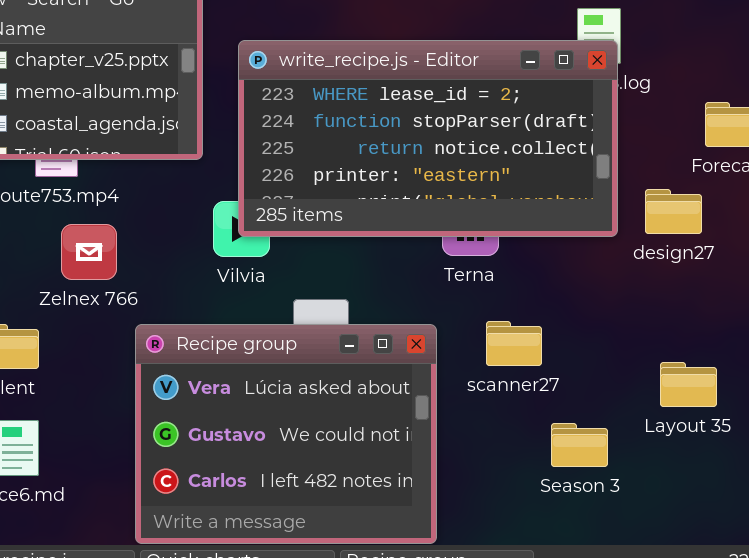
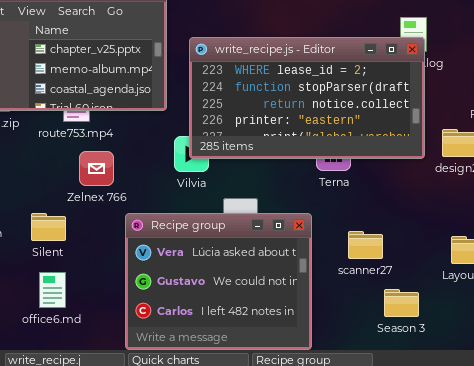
scanner27: [486,321,542,366] -> [348,231,383,259], moved
Season 3: [551,423,608,467] -> [384,289,419,317], moved

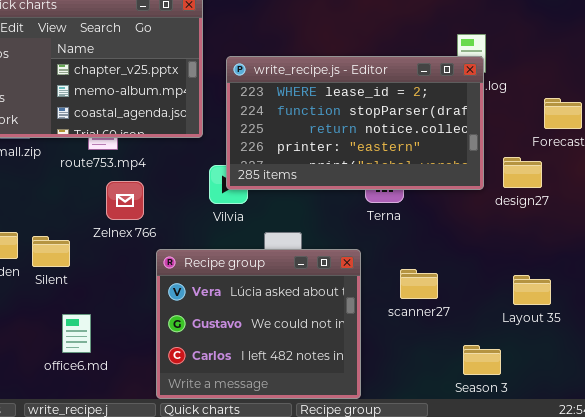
Silent: [31,213,66,241] -> [32,236,70,267], moved
Season 3: [384,289,419,317] -> [463,345,501,375], moved

